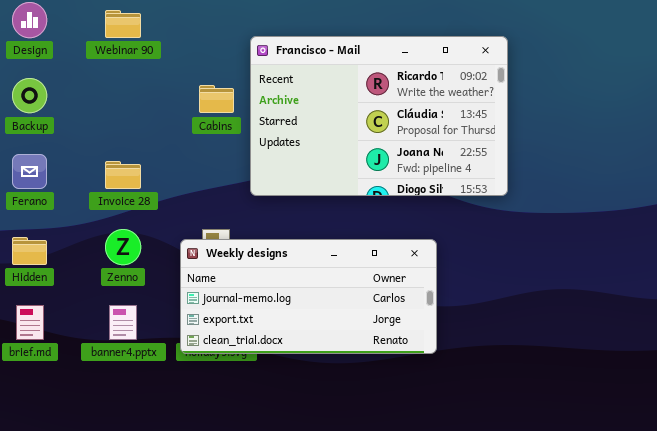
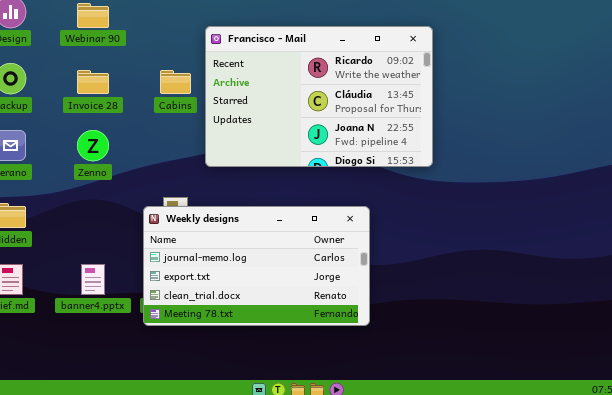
Invoice 28: [105,161,141,189] -> [77,70,109,94], moved
Zenno: [105,229,141,265] -> [77,130,109,161], moved
Weekly designs: [180,239,437,354] -> [143,206,370,326], resized

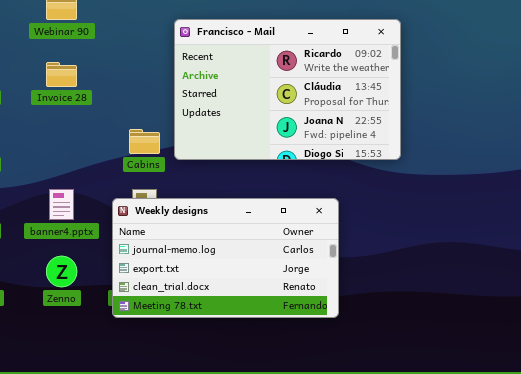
Cabins: [160,70,191,94] -> [129,129,160,154], moved
Zenno: [77,130,109,161] -> [46,256,77,287], moved
banner4.pptx: [81,264,105,295] -> [49,189,74,220], moved

